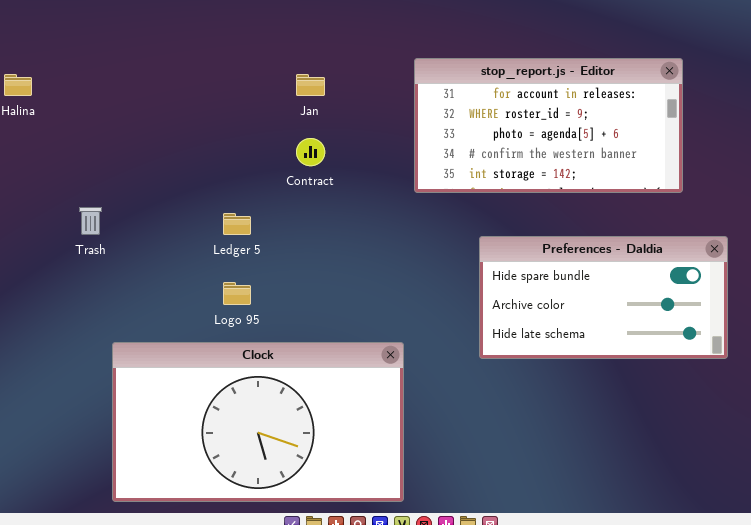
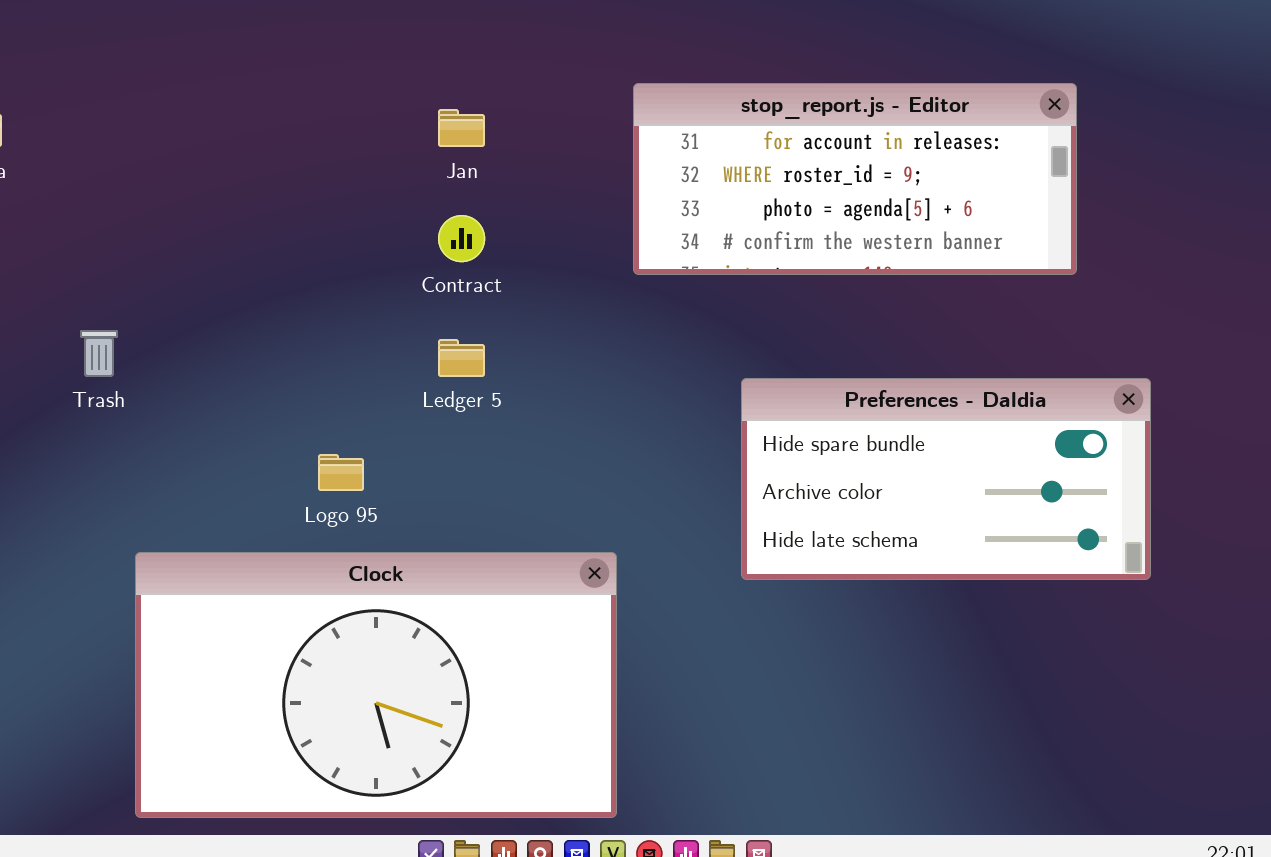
stop_report.js - Editor: [414,58,683,193] -> [633,83,1077,275], resized
Ledger 5: [223,213,251,235] -> [438,339,485,377], moved

